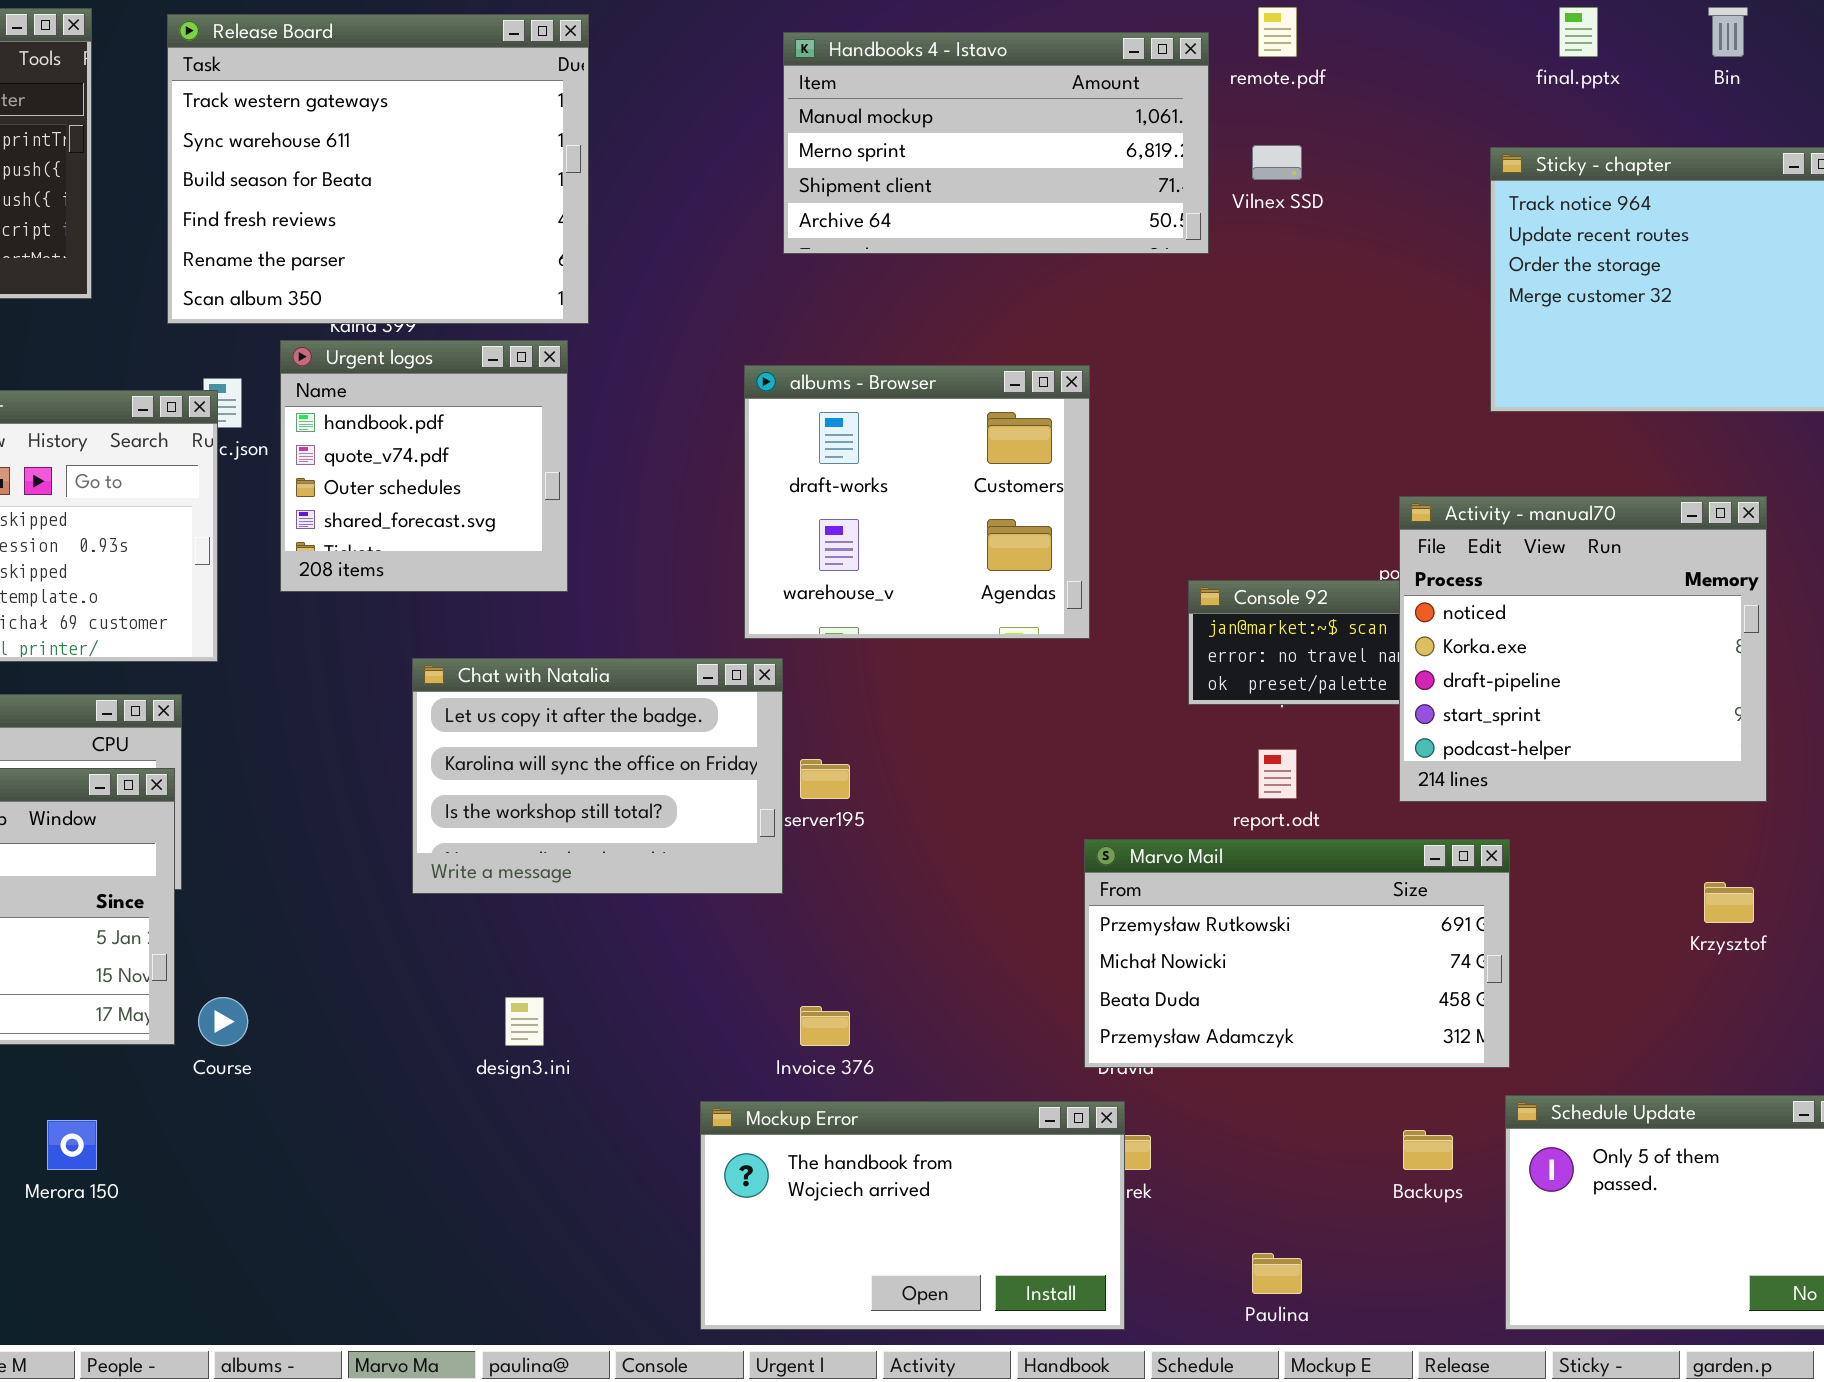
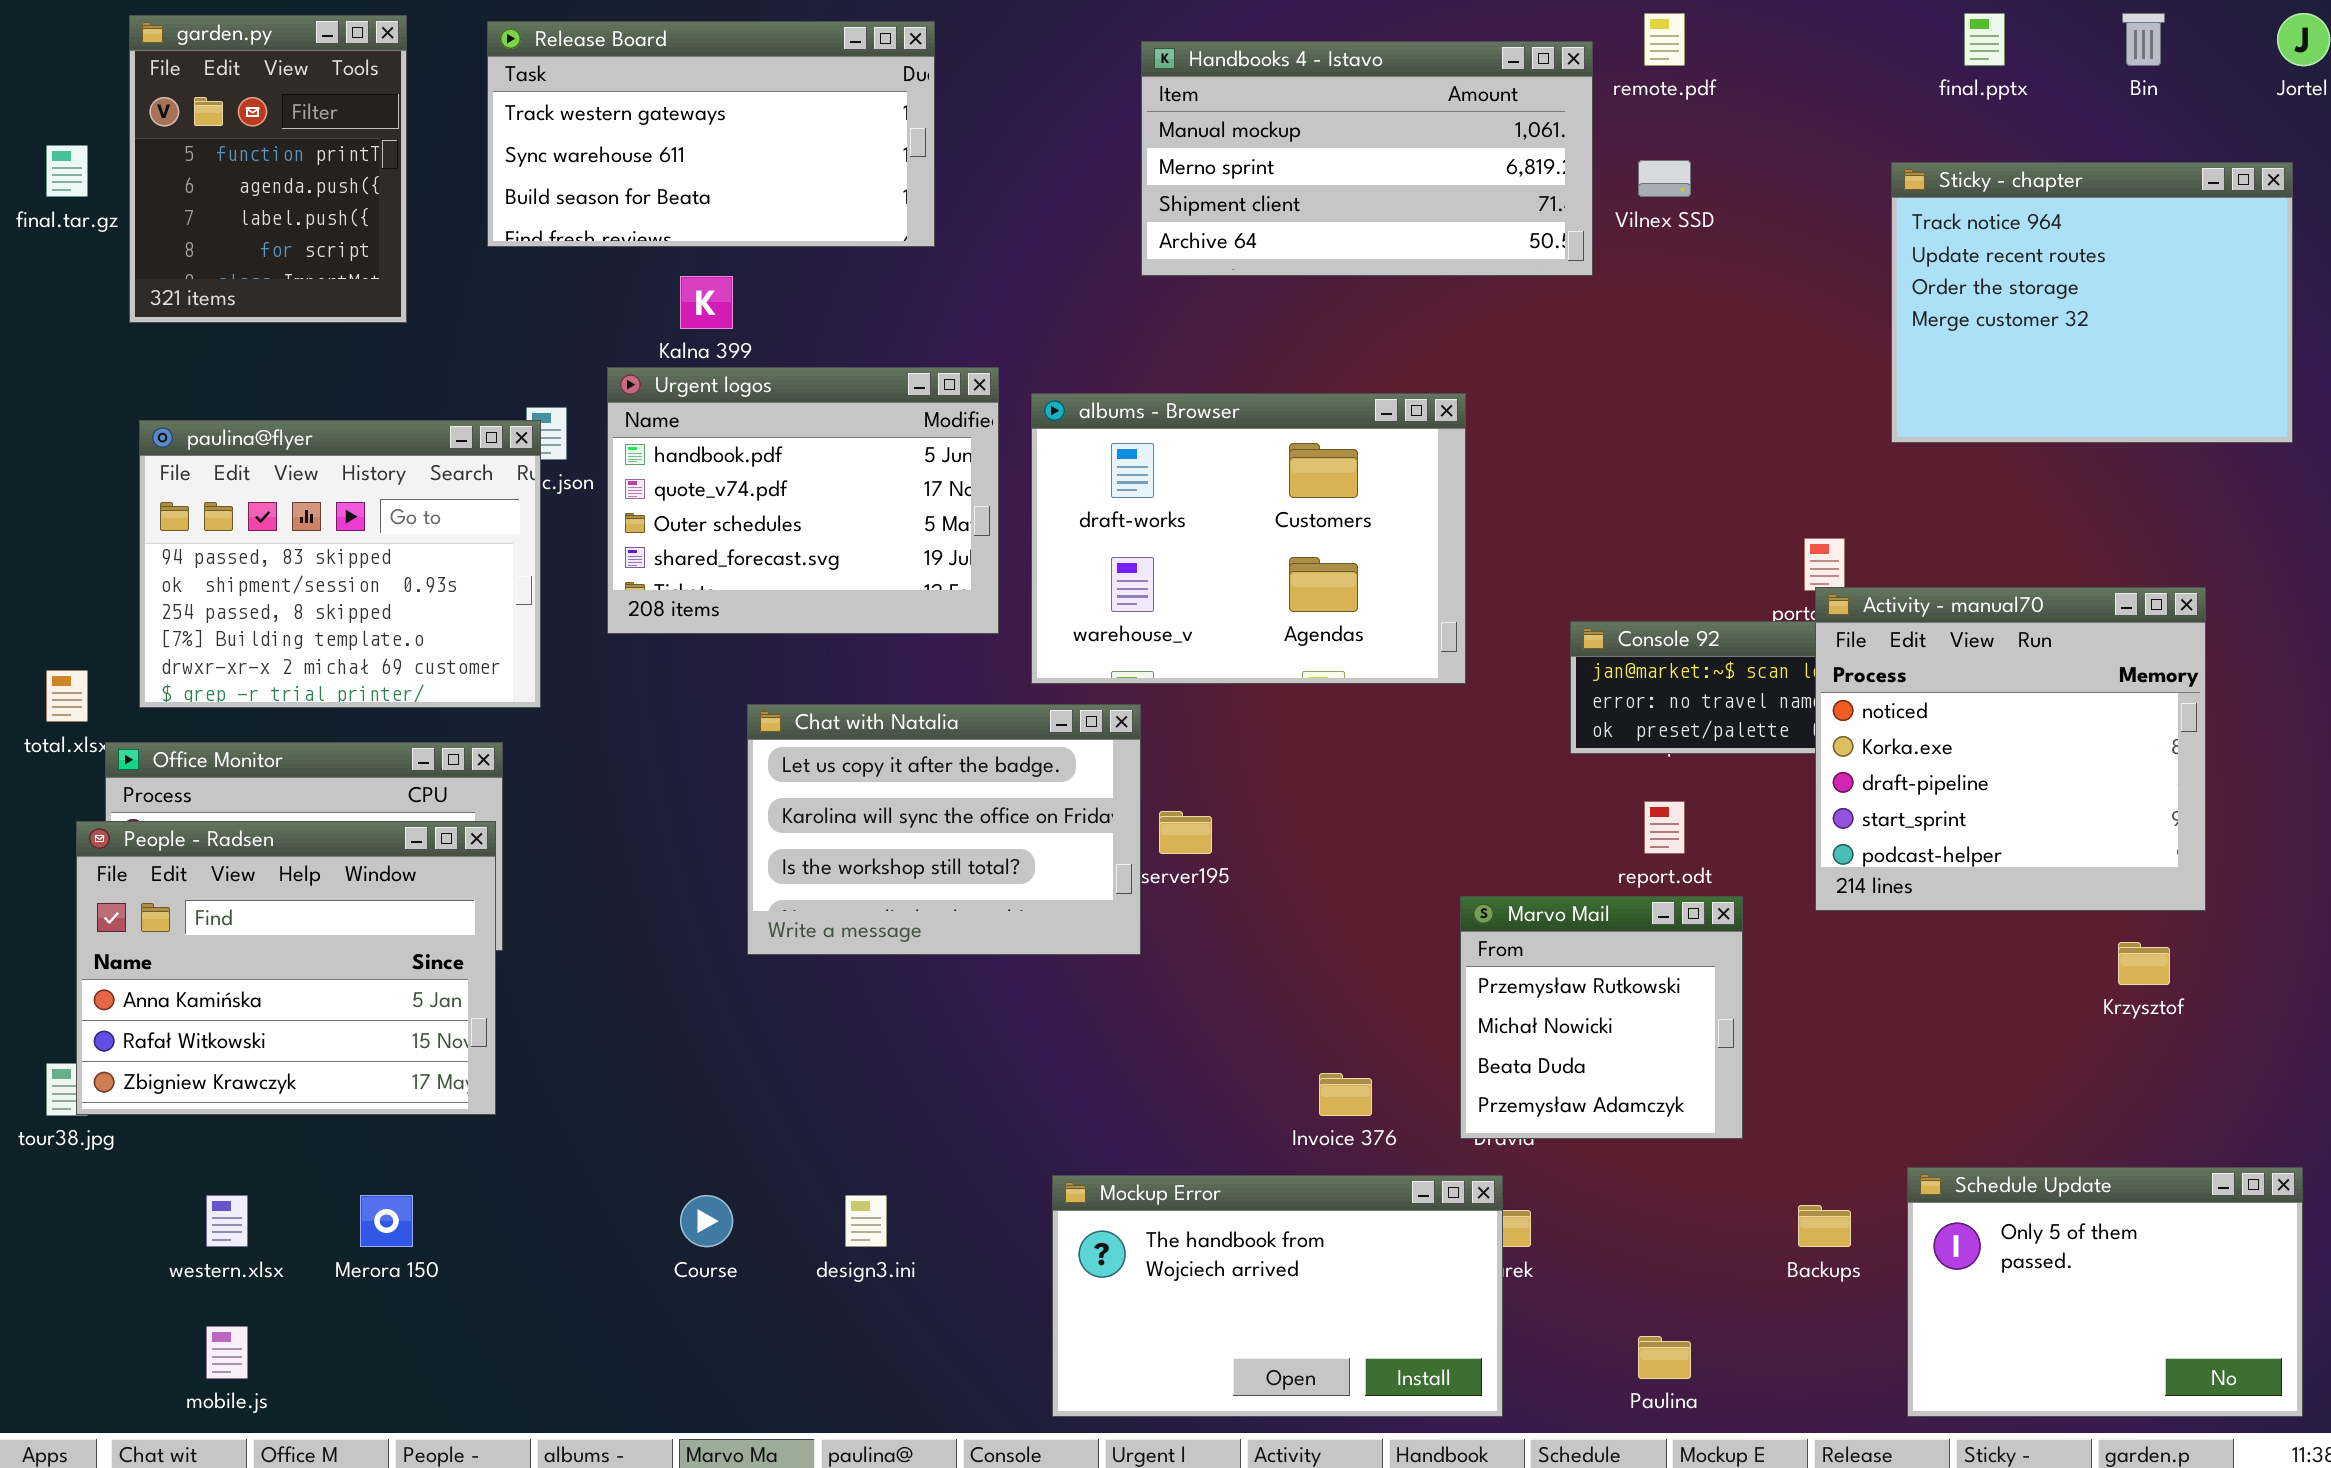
Release Board: [167,14,589,324] -> [487,21,935,247], resized
Urgent logos: [280,340,568,592] -> [607,367,999,634], resized
albums - Browser: [744,365,1090,639] -> [1031,393,1466,684], resized
Activity - manual70: [1399,496,1767,802] -> [1815,587,2206,911], moved
Marvo Mail: [1084,839,1510,1068] -> [1460,896,1743,1139], resized
Course: [198,997,248,1046] -> [680,1195,733,1247], moved
design3.ini: [505,997,544,1046] -> [845,1195,887,1247], moved
Invoice 376: [800,1006,850,1046] -> [1319,1073,1372,1116], moved

